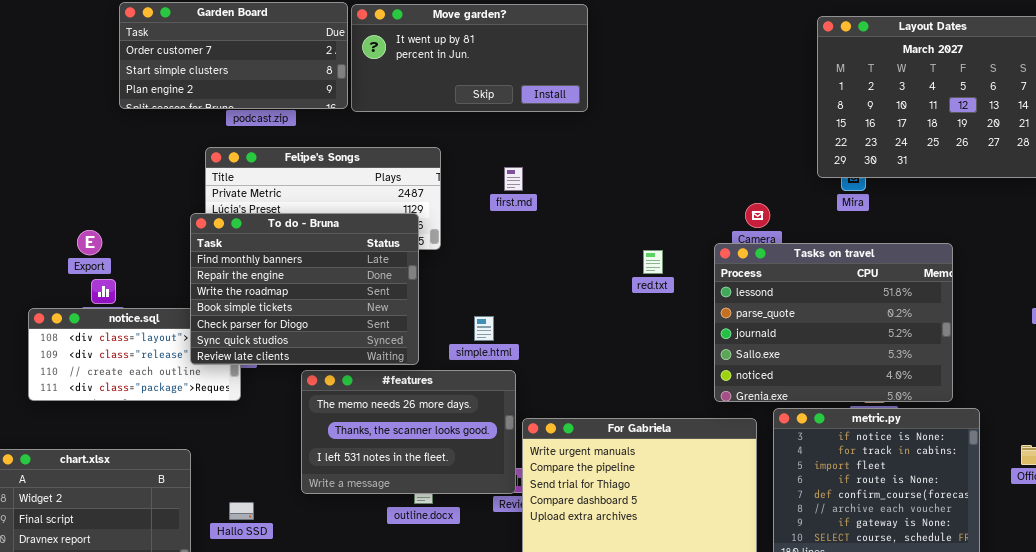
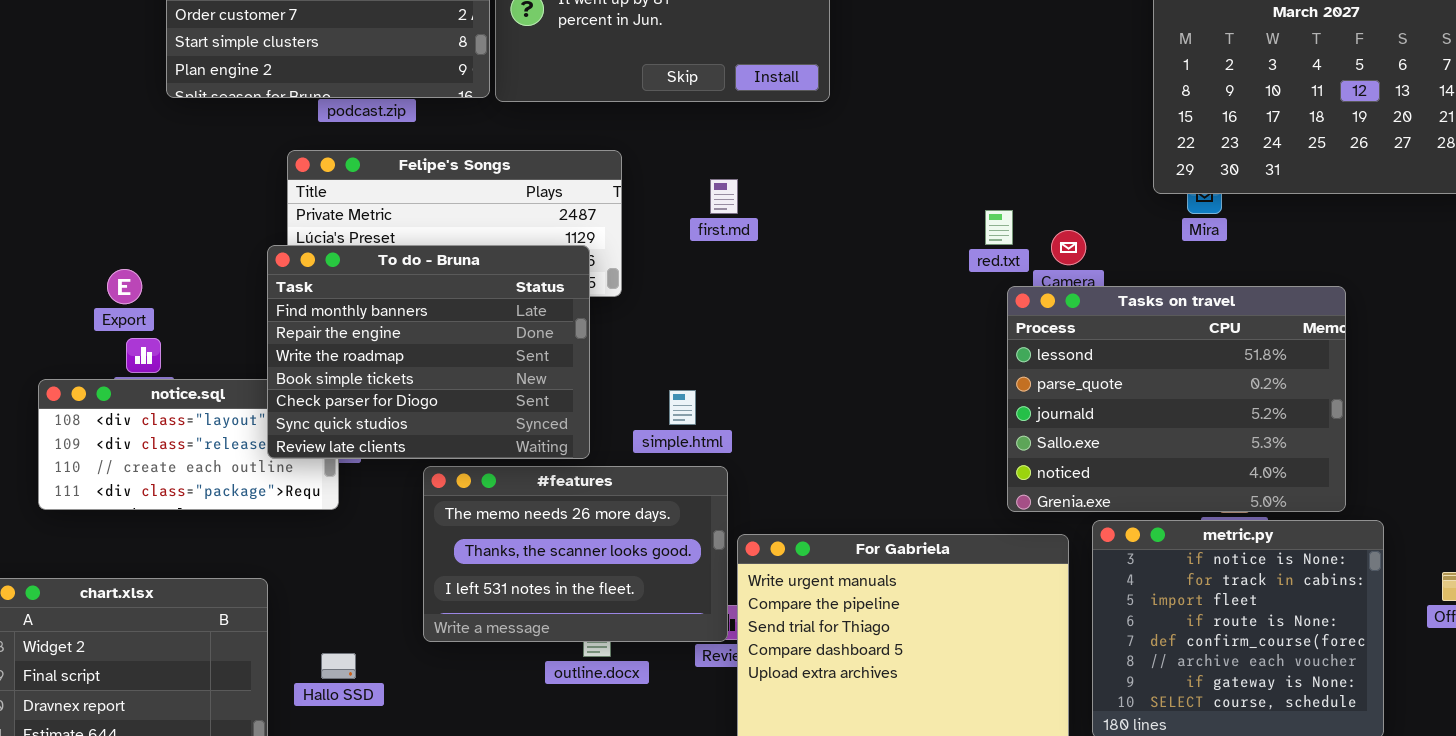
red.txt: [643,250,663,274] -> [985,210,1013,245], moved

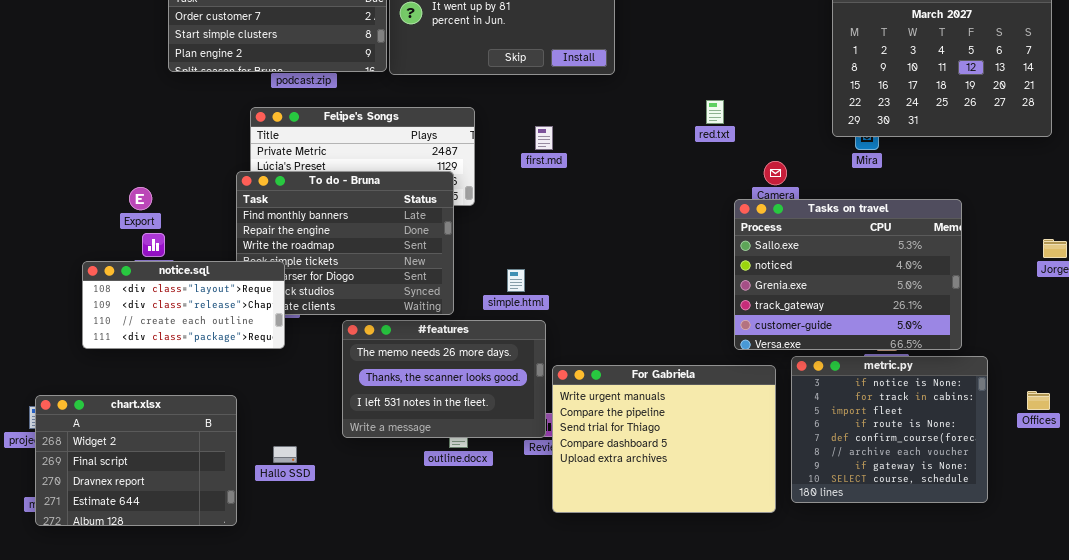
red.txt: [985,210,1013,245] -> [706,100,724,124], moved
Tasks on travel: [1007,286,1346,512] -> [734,199,962,350], scrolled down 3 rows
notice.sql: [38,379,339,510] -> [82,261,285,349], raised

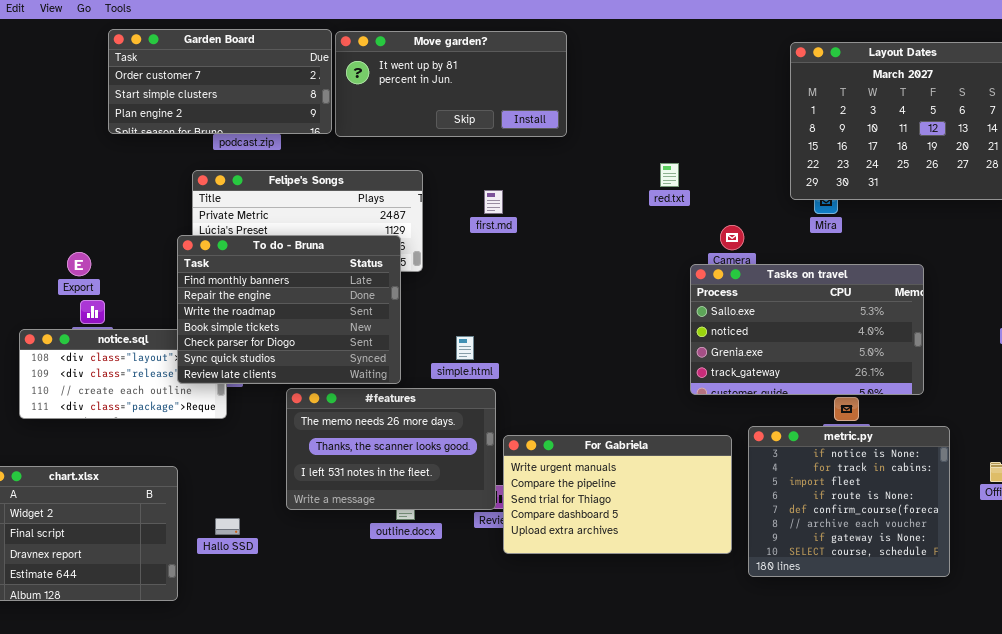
To do - Bruna: [236,171,454,315] -> [177,235,401,384], raised
Tasks on travel: [734,199,962,350] -> [690,264,924,395], resized
For Gabriela: [552,365,776,513] -> [503,435,732,554], resized

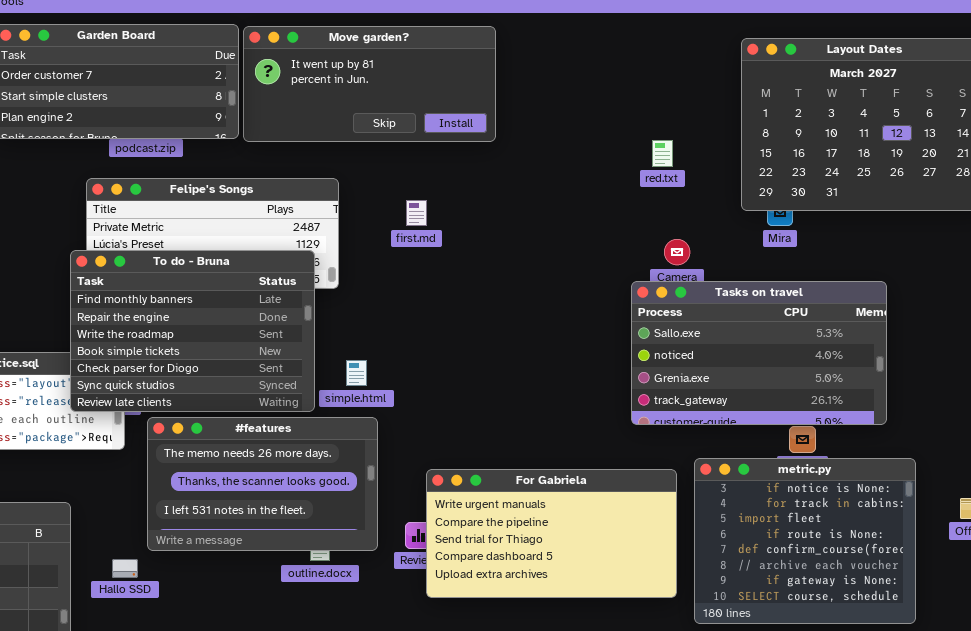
red.txt: [660,163,679,187] -> [652,140,673,167], moved
simple.html: [456,336,474,360] -> [346,360,367,386], moved
#features: [286,388,496,510] -> [147,417,378,551], moved

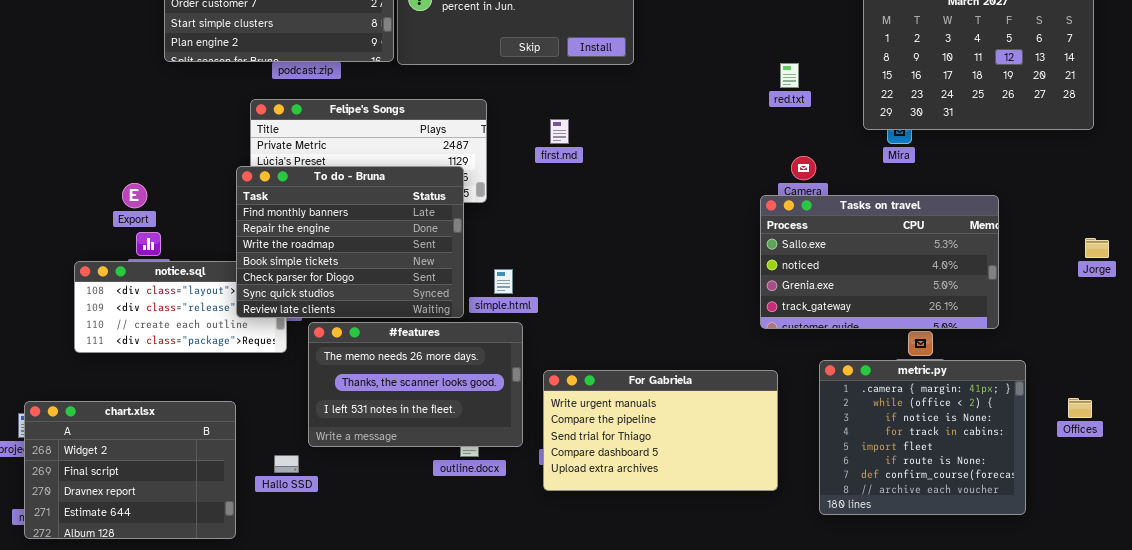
metric.py: [694,458,916,624] -> [819,360,1026,515], scrolled up 2 rows
For Gabriela: [426,469,677,598] -> [543,370,778,491], moved

